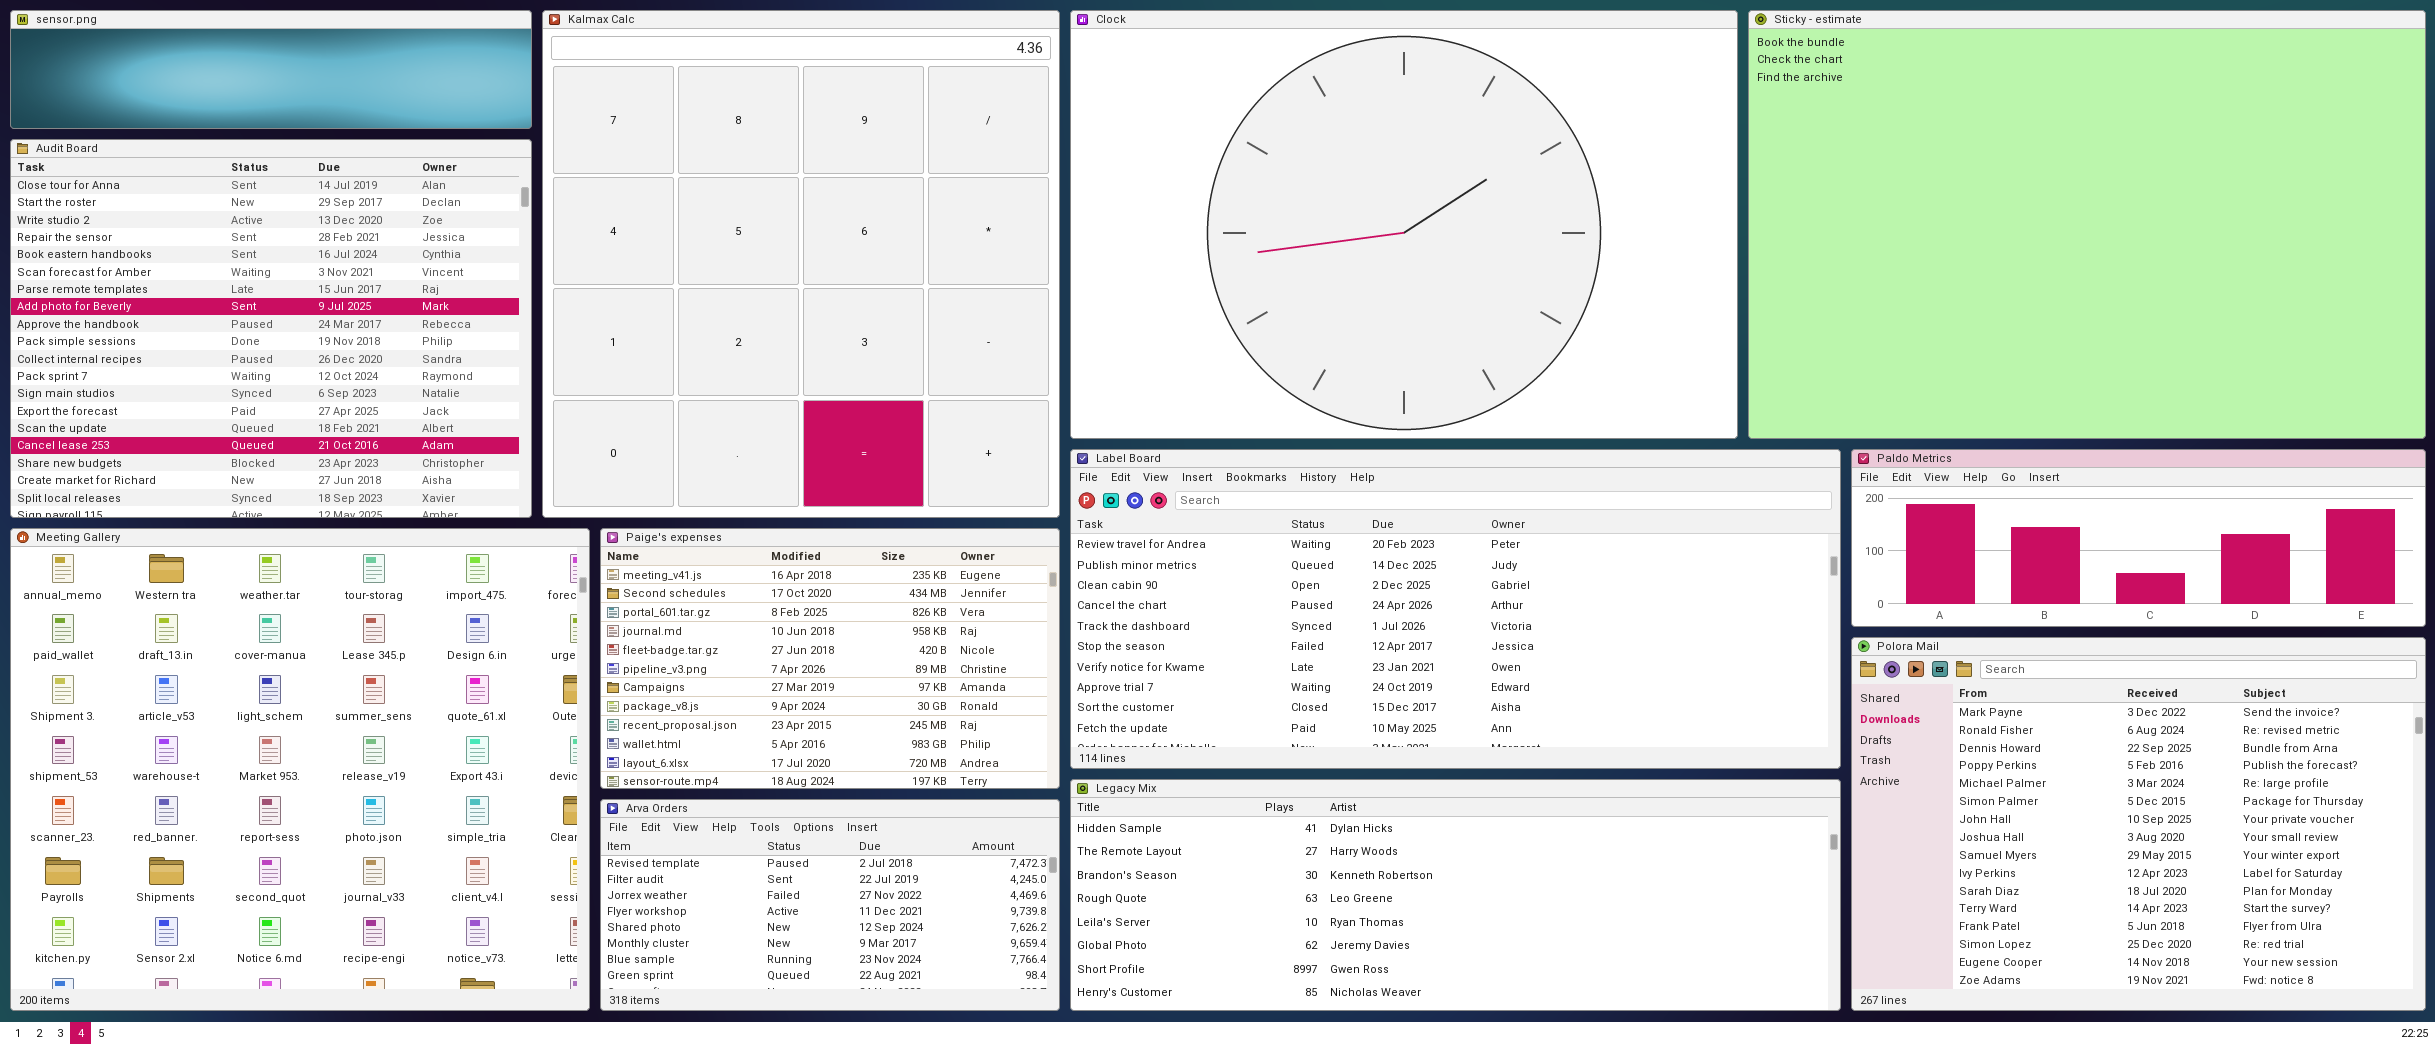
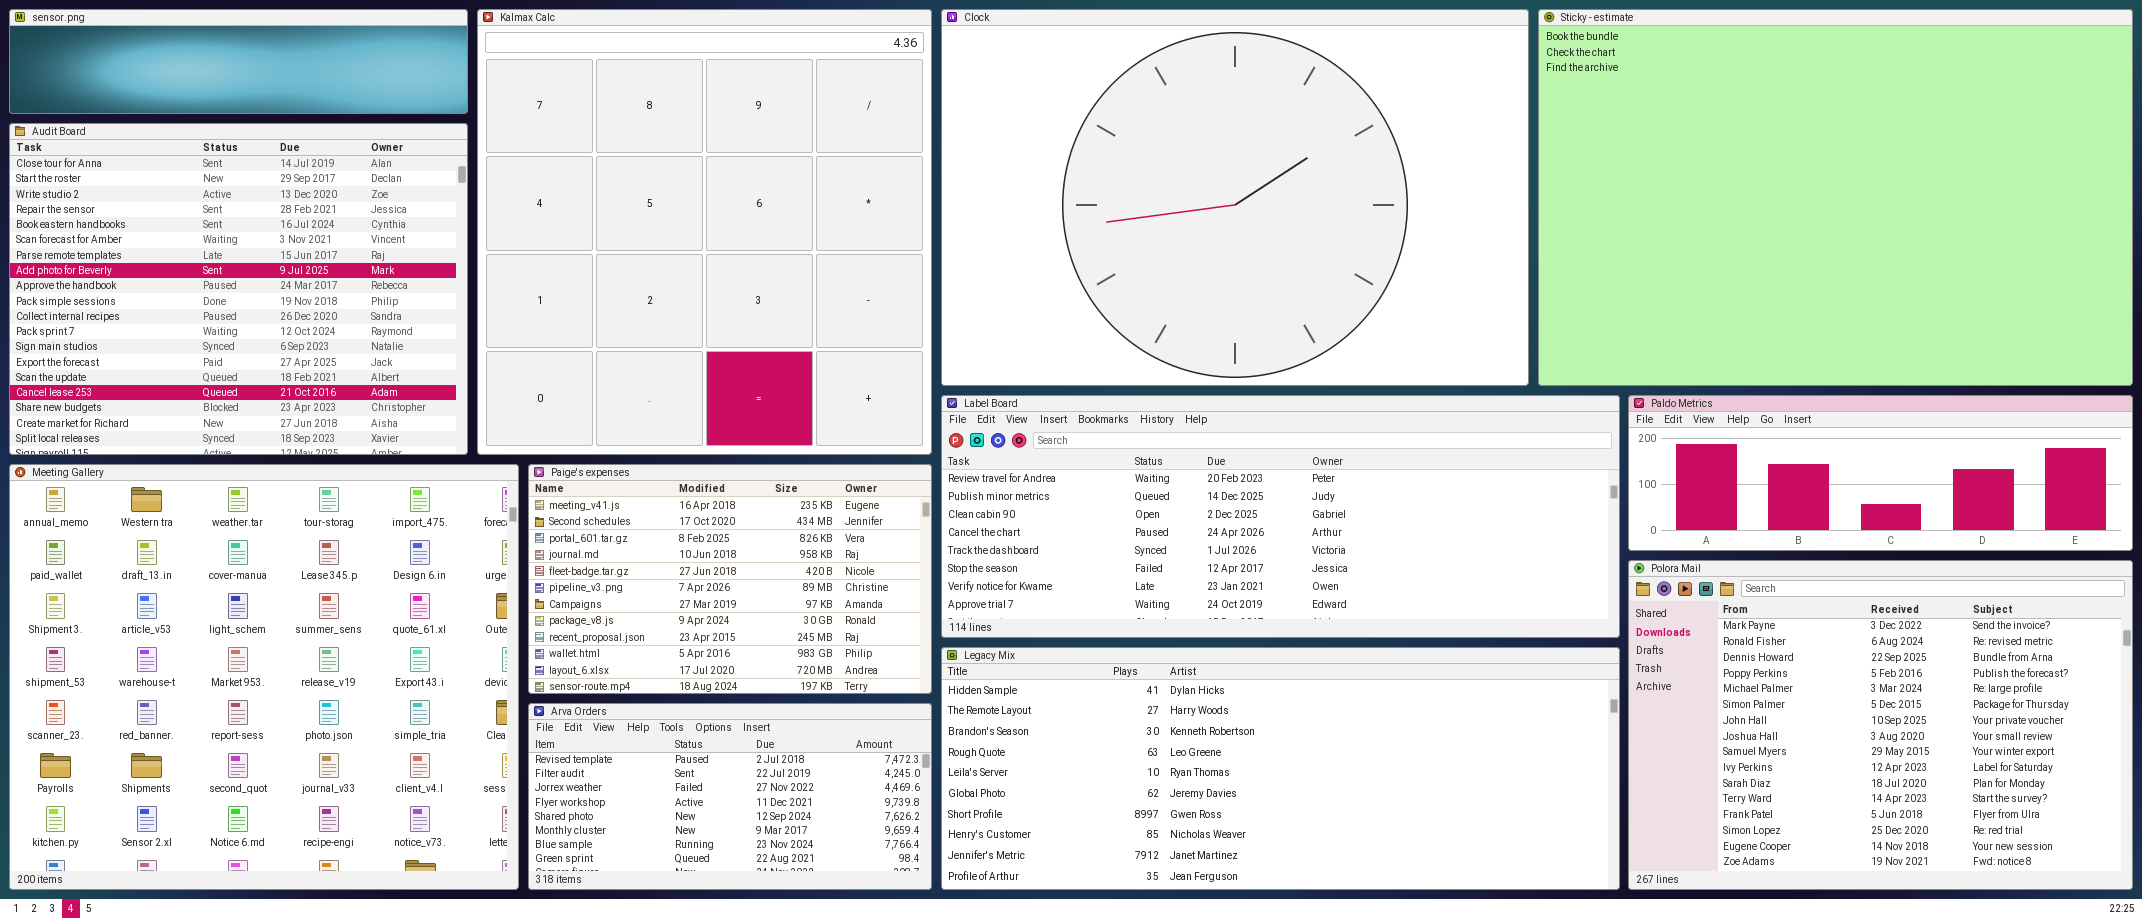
Label Board: [1070,449,1841,769] -> [941,395,1620,638], resized
Legacy Mix: [1070,779,1841,1011] -> [941,647,1620,890], resized

